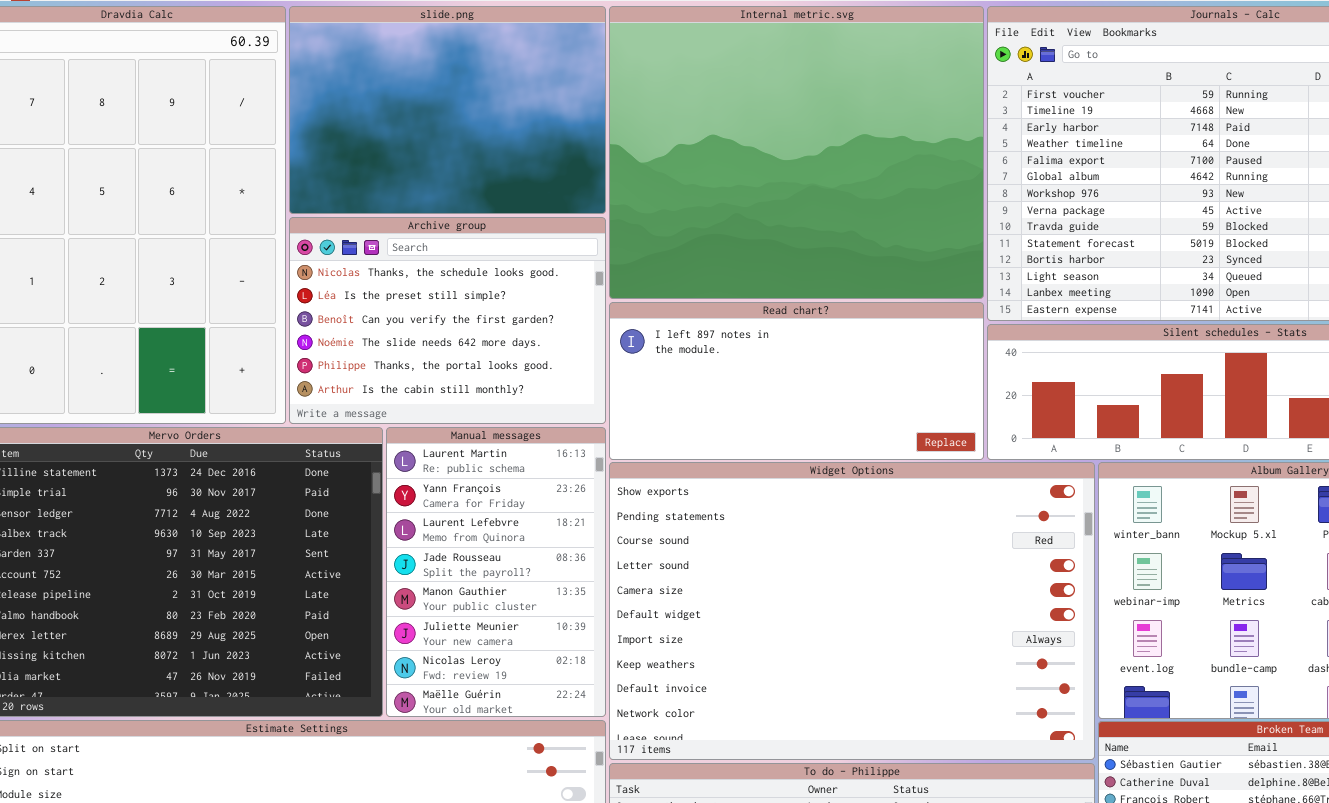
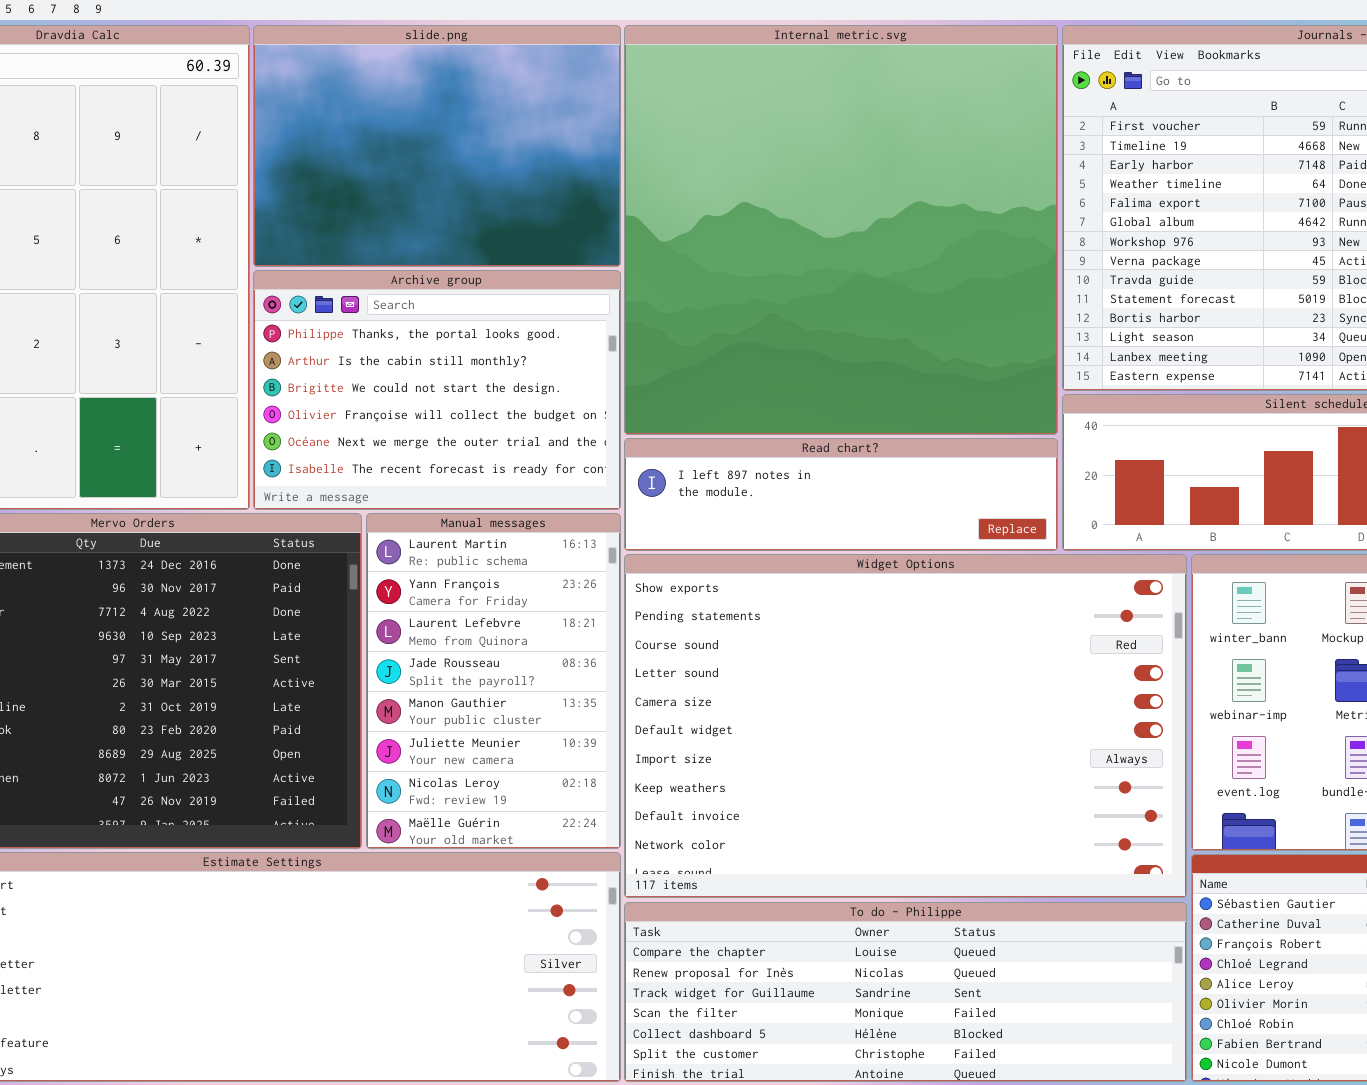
Internal metric.svg: [609,6,984,299] -> [624,25,1058,435], resized
Archive group: [289,217,606,424] -> [253,270,621,510], scrolled down 4 rows
Read chart?: [609,302,984,460] -> [624,438,1058,551], resized

